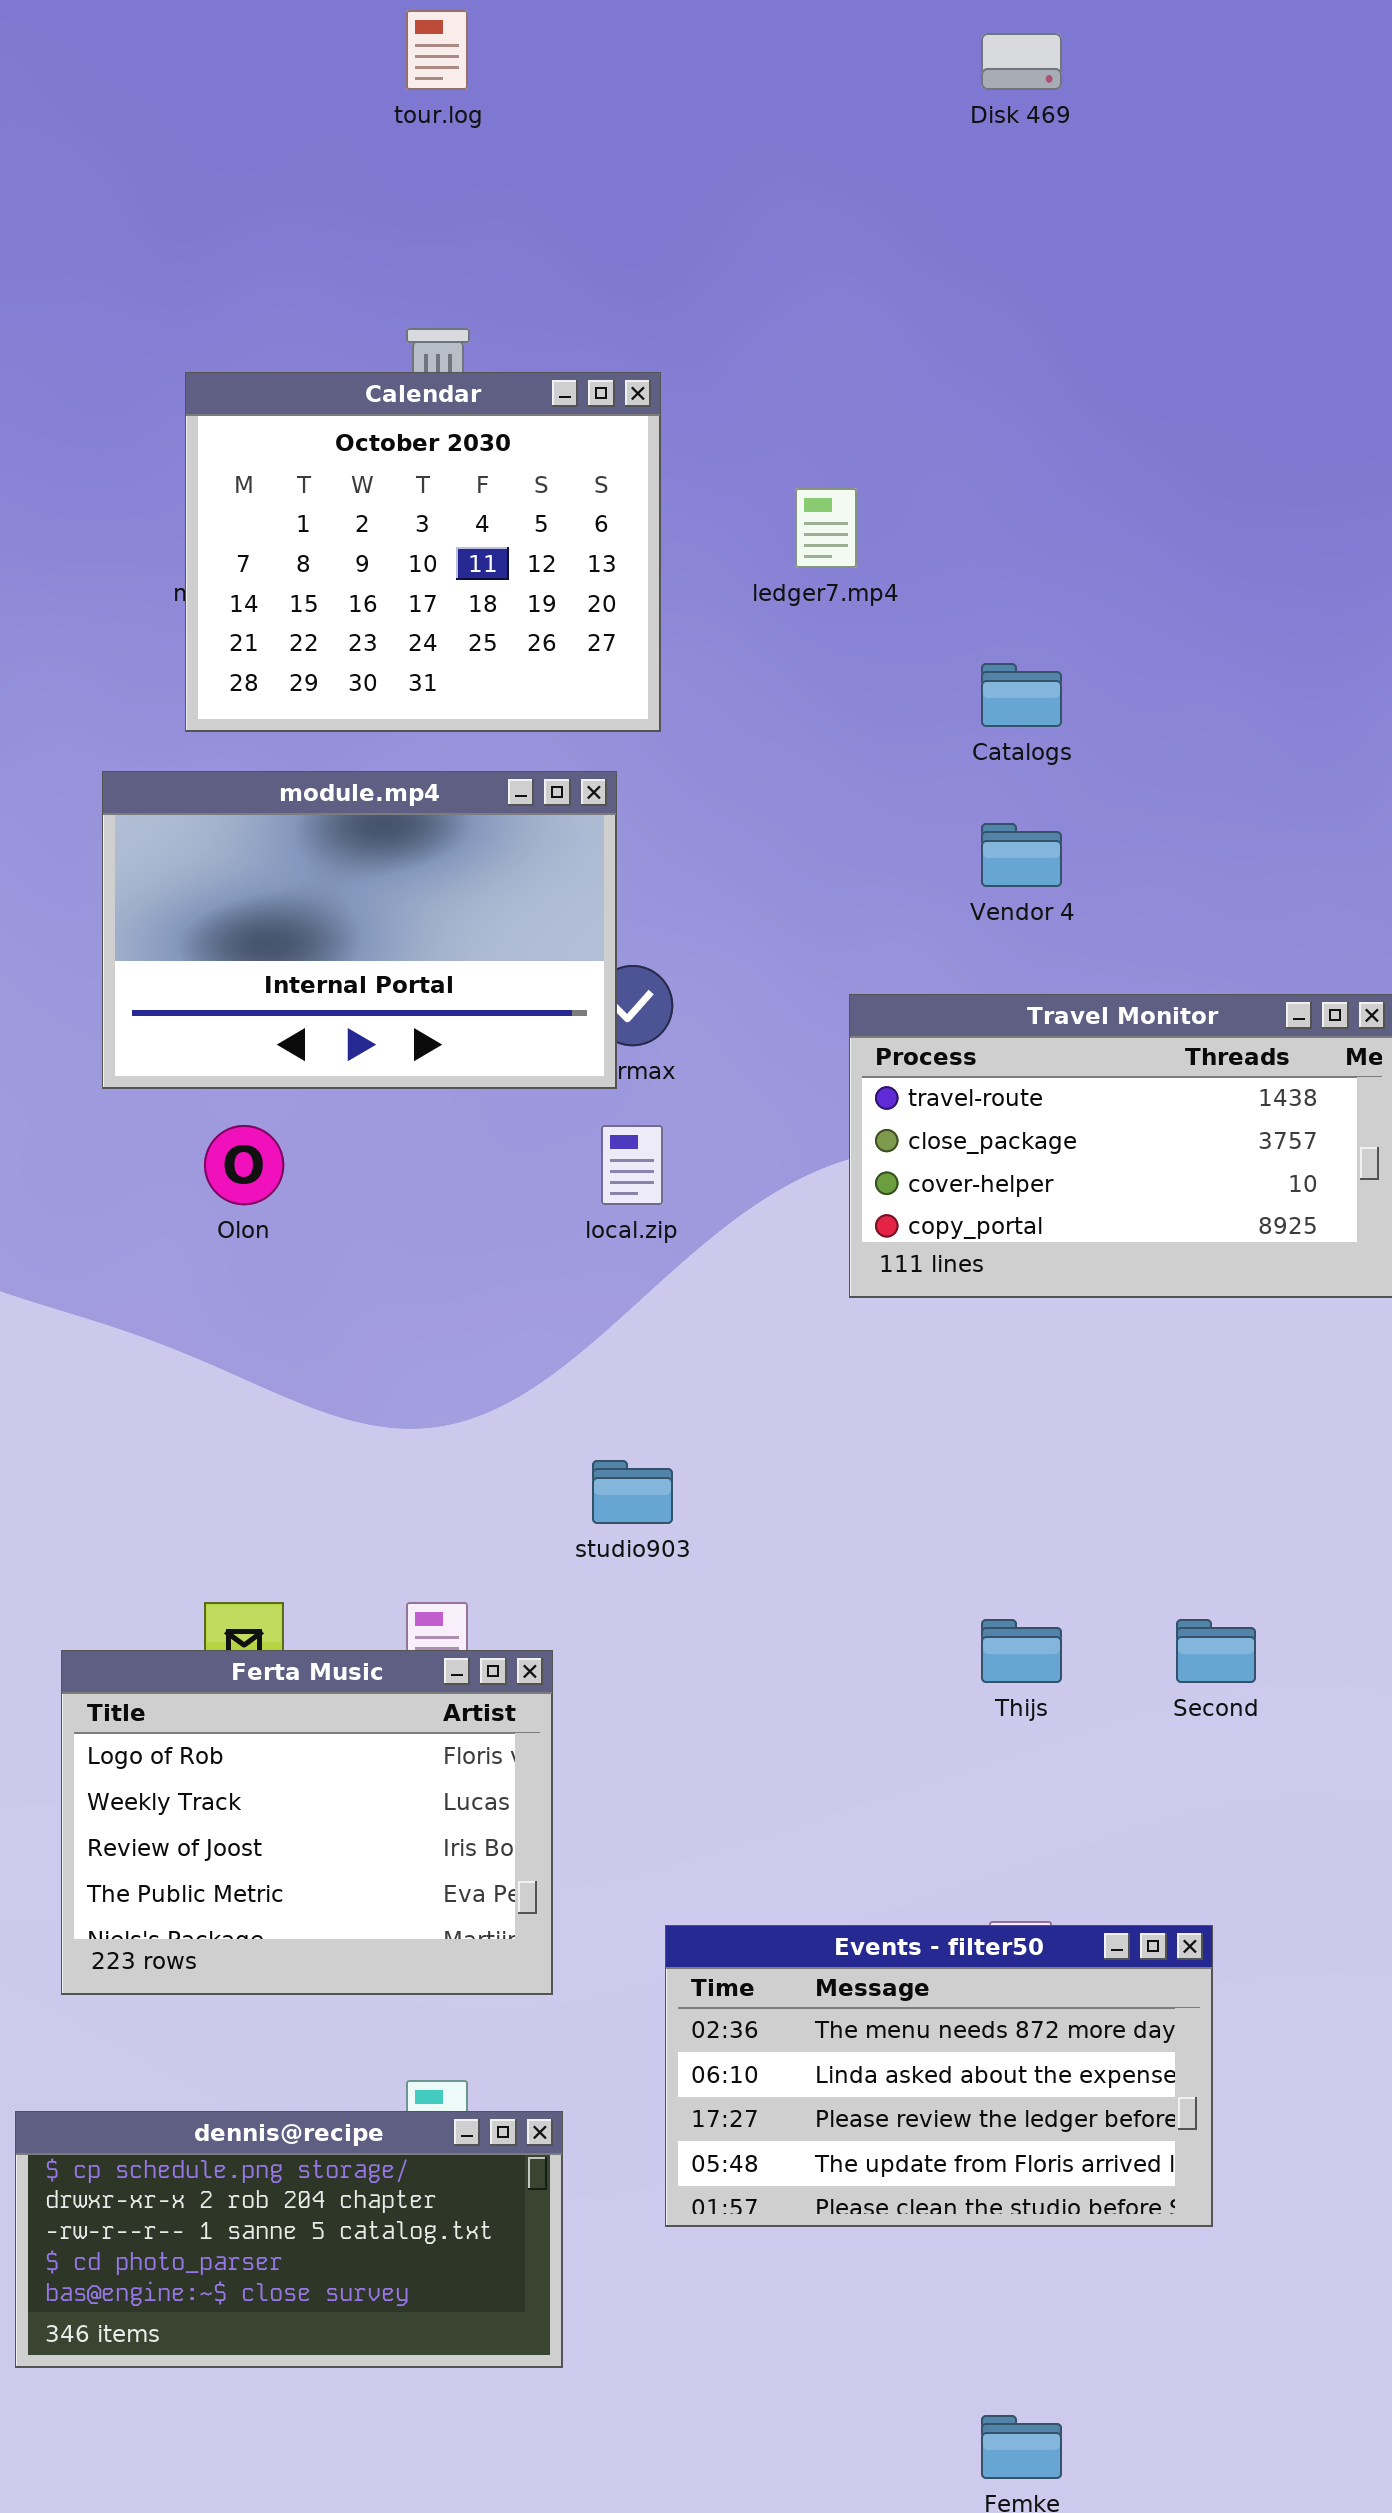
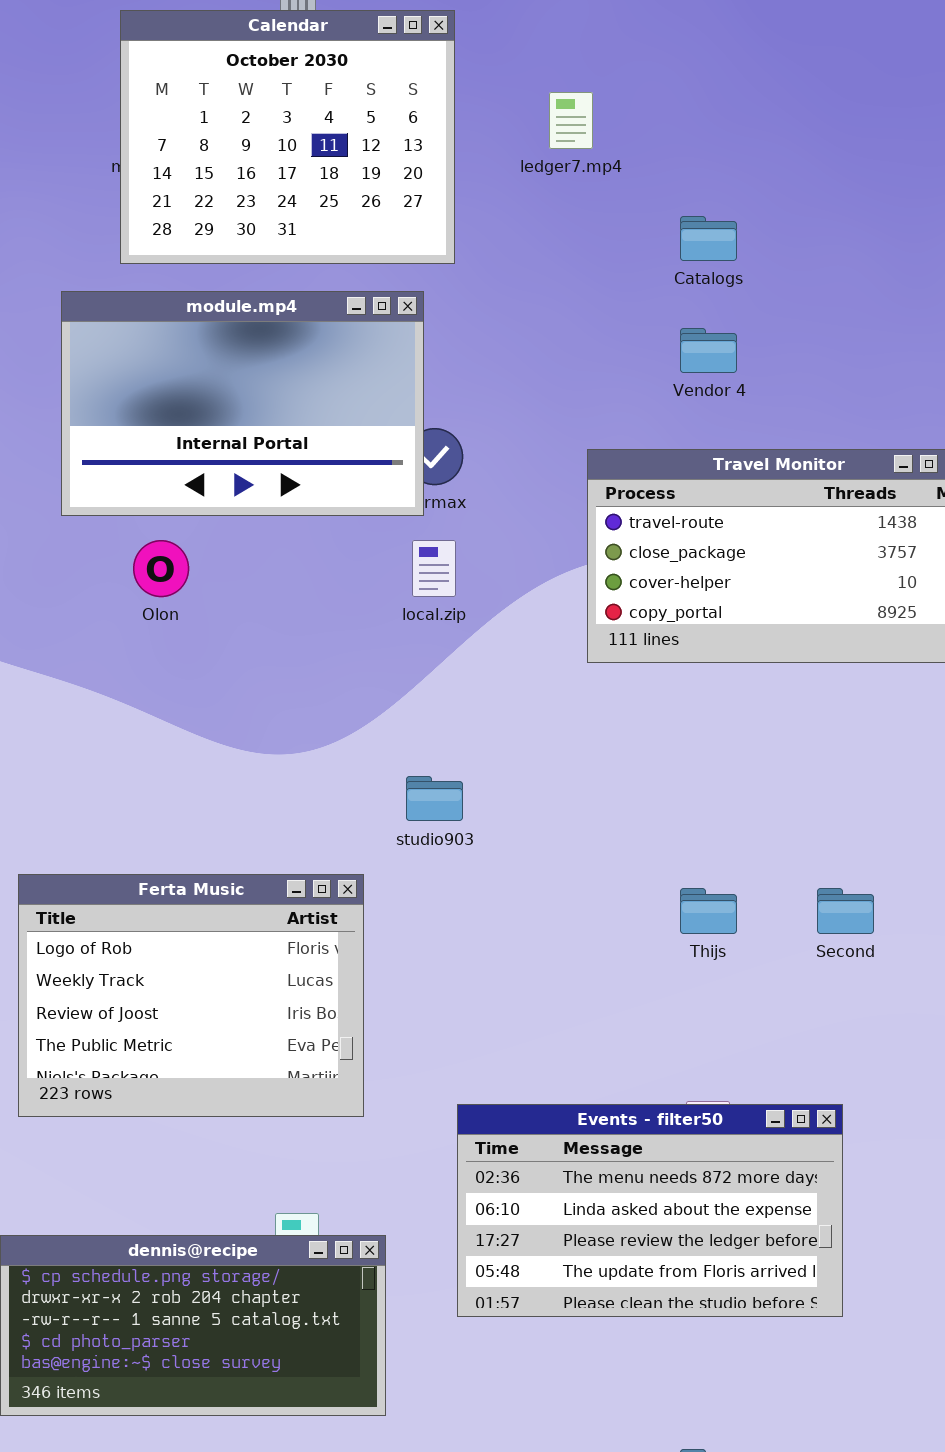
Ferta Music: [61,1650,553,1995] -> [18,874,364,1117], moved

